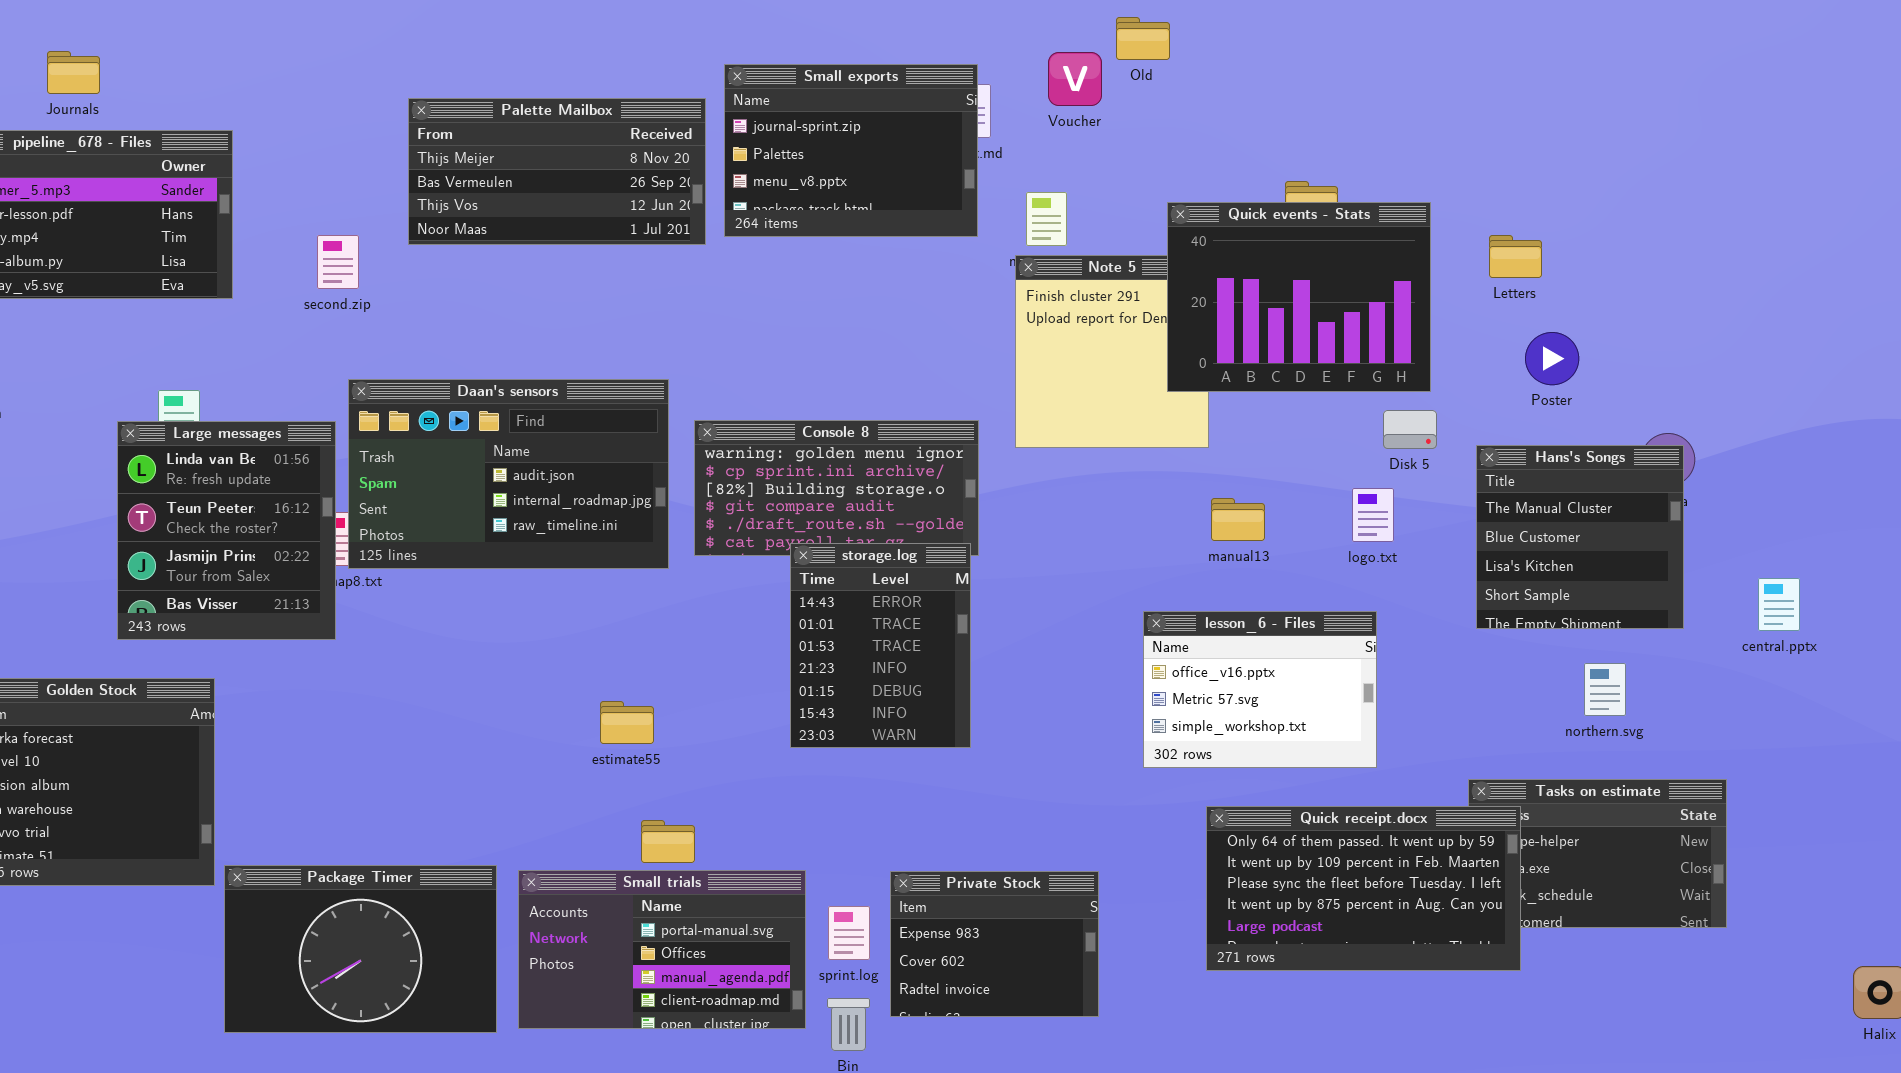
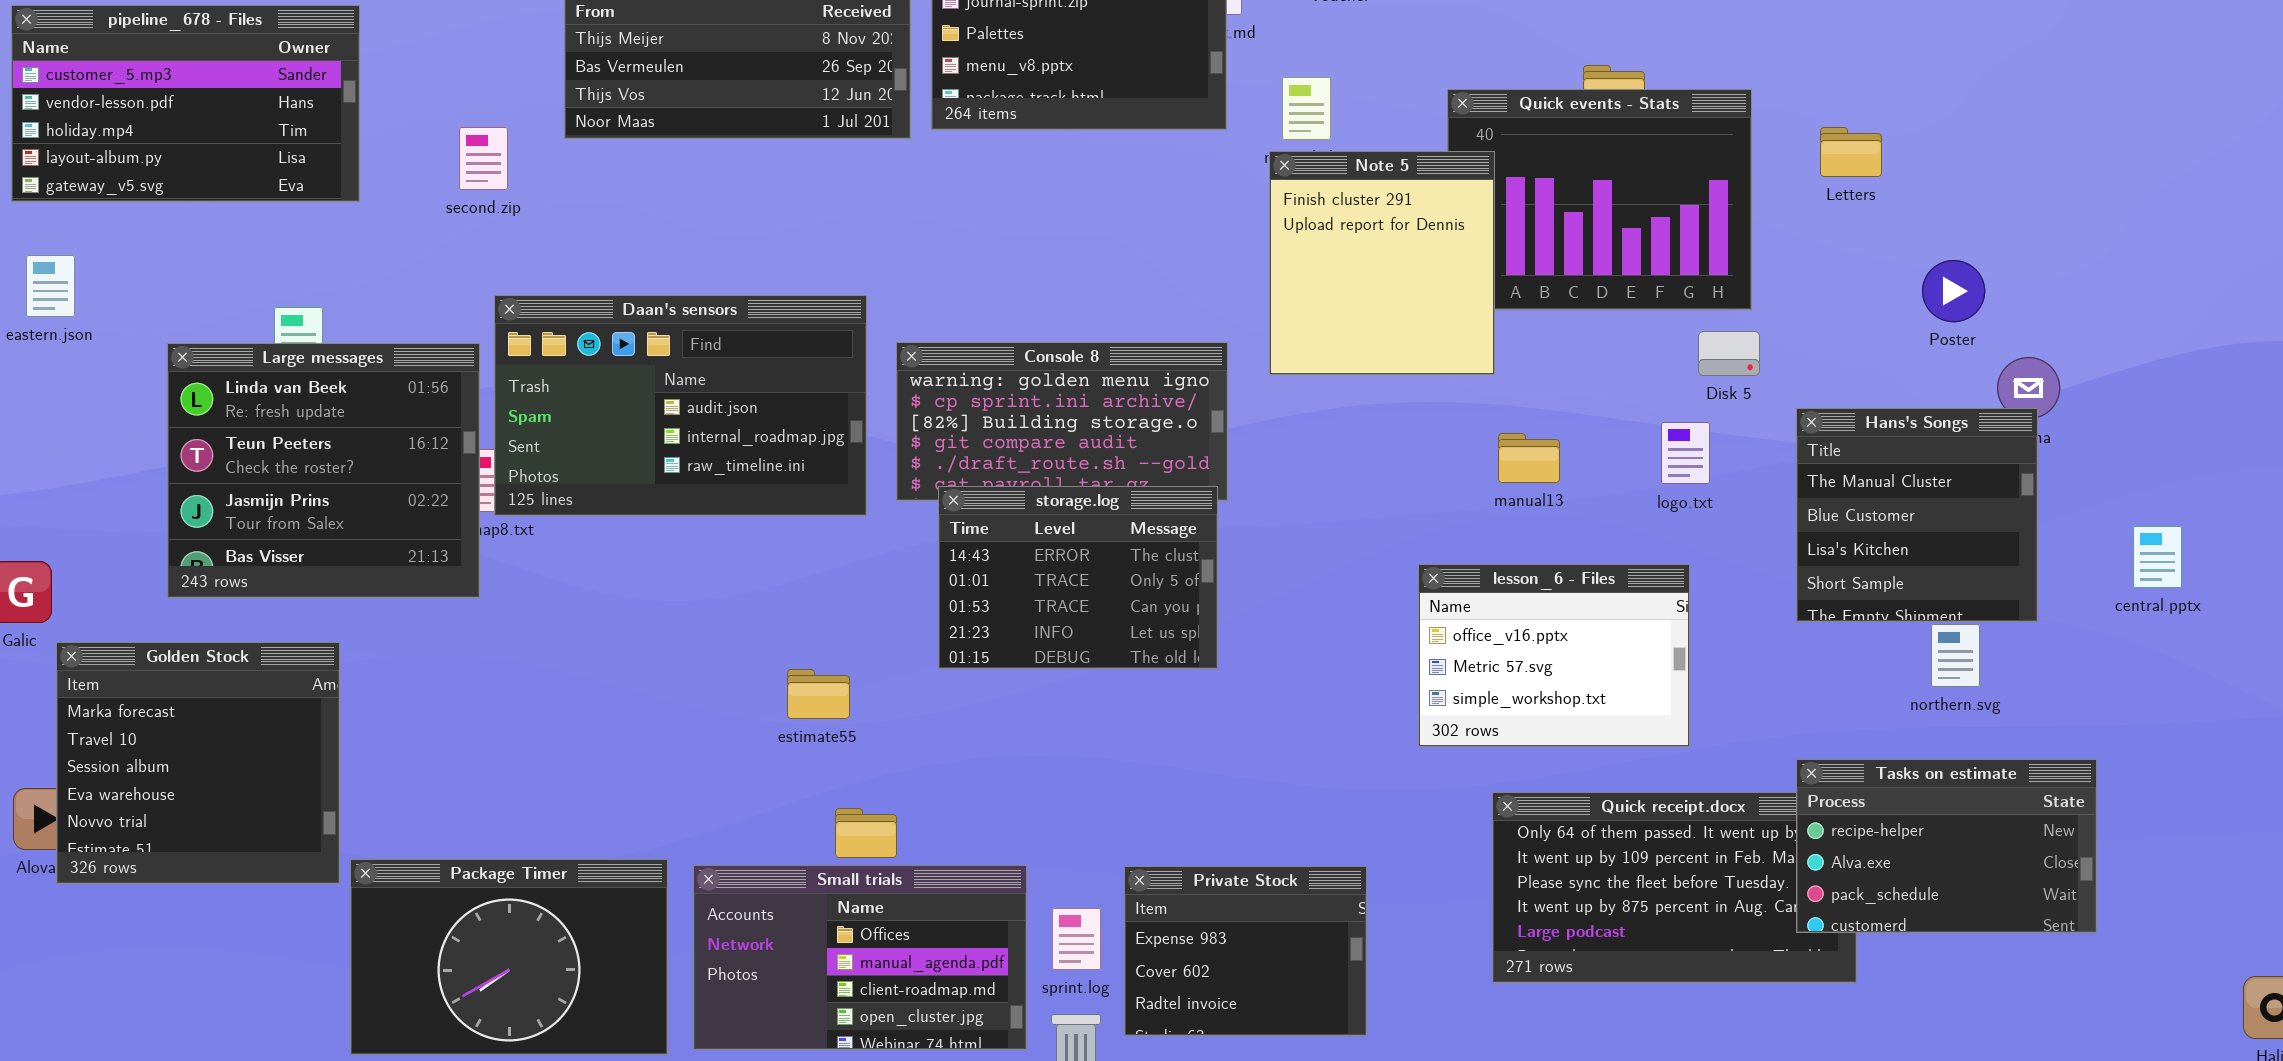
Note 5: [1015,255,1209,448] -> [1269,151,1495,375], raised
Poster: [1525,332,1579,385] -> [1922,260,1985,322], moved
Large messages: [117,421,336,640] -> [167,343,480,598], resized
Hans's Songs: [1476,445,1684,629] -> [1796,408,2038,622], moved
storage.log: [790,543,971,748] -> [938,486,1218,669], resized
Tasks on estimate: [1468,779,1727,928] -> [1796,759,2097,933], raised
Small trials: [518,870,806,1029] -> [693,865,1027,1050], scrolled down 1 row

